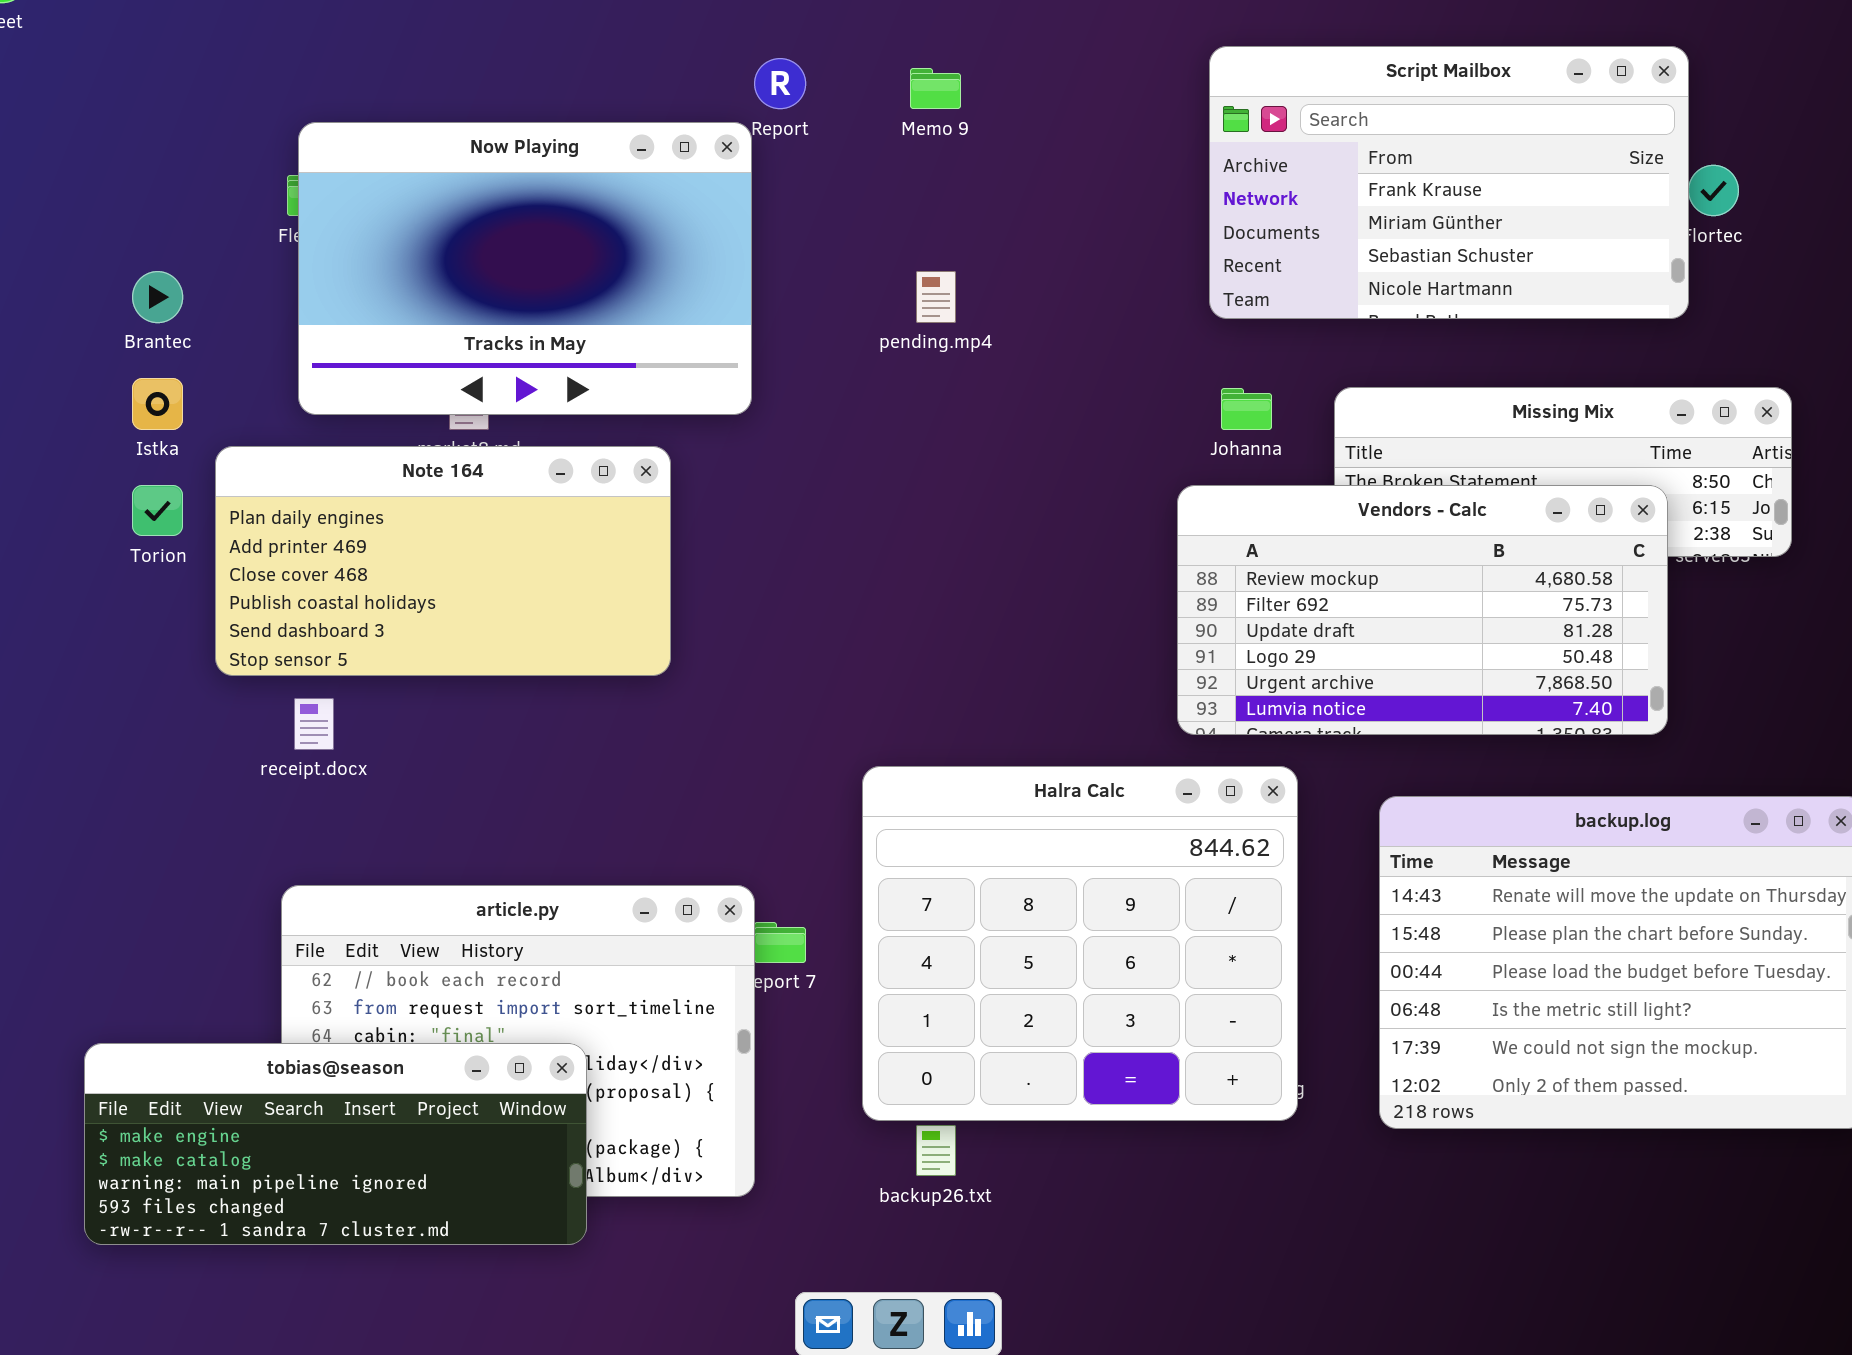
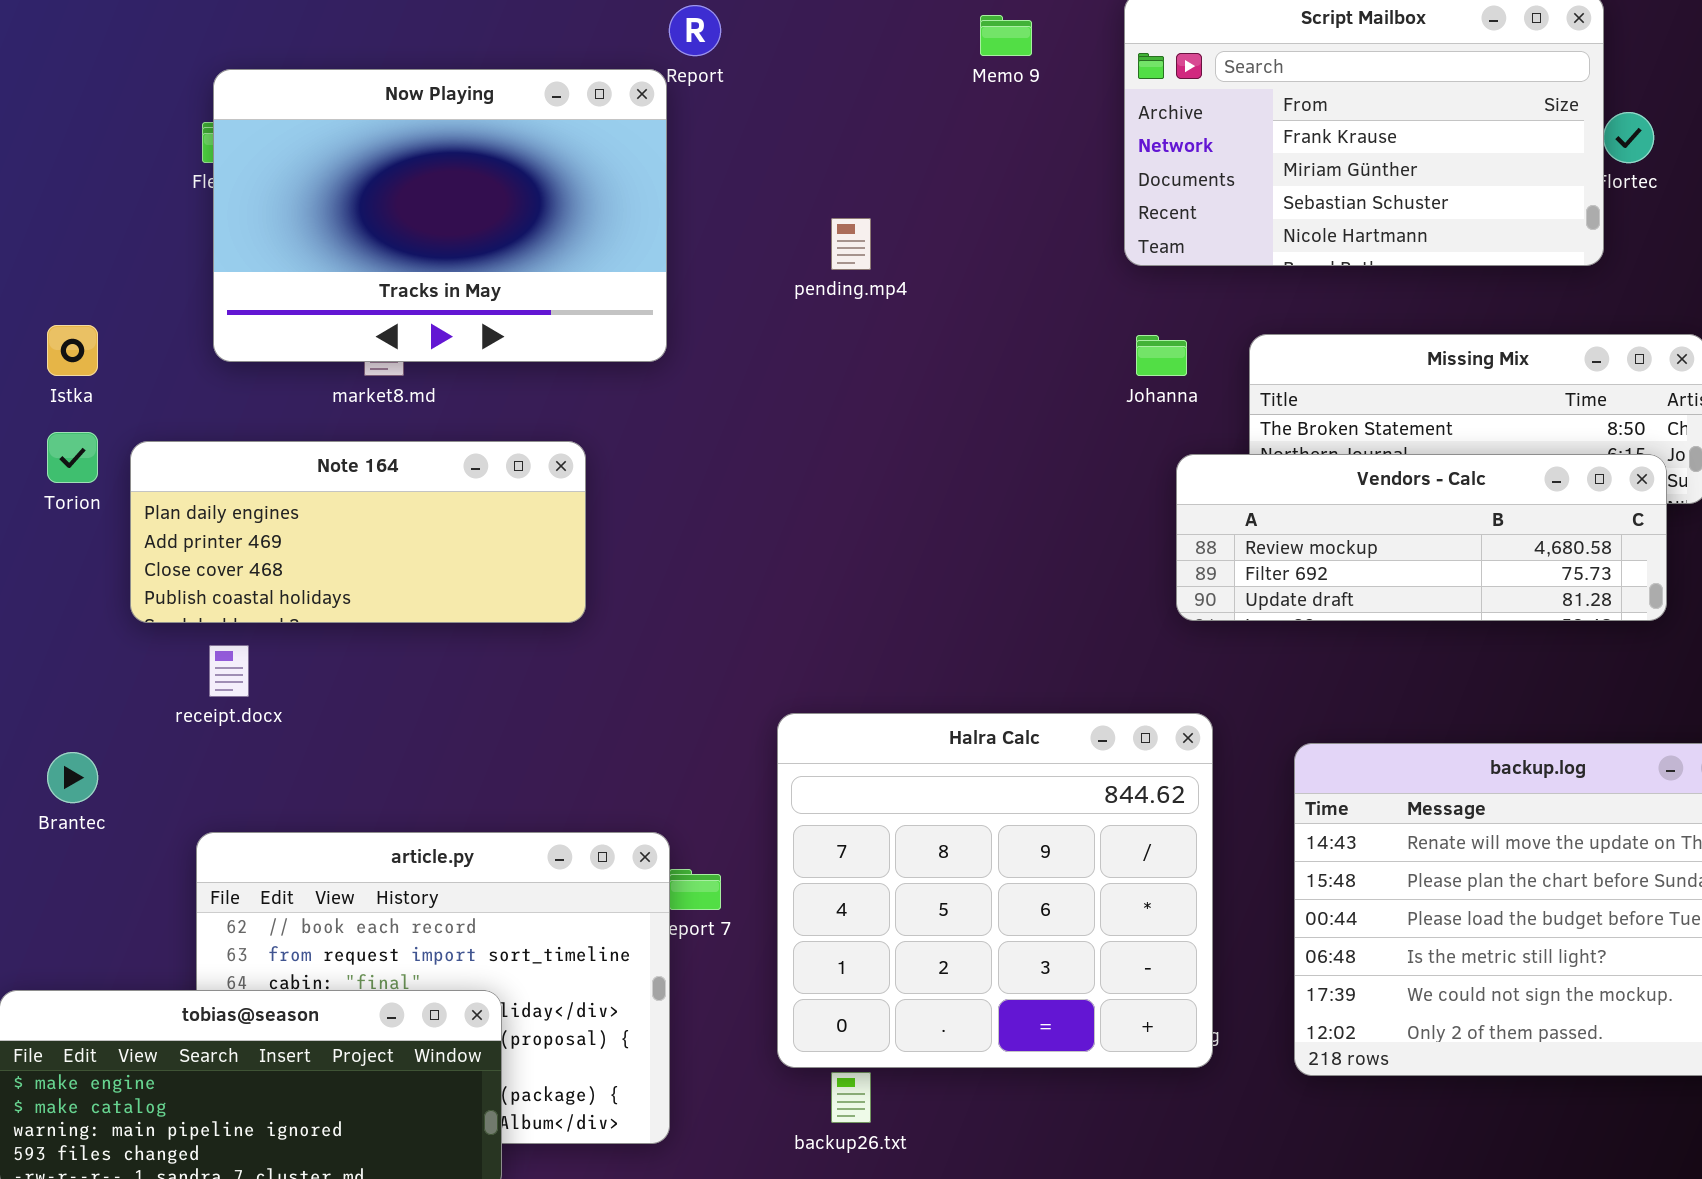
Memo 9: [910,68,961,109] -> [980,15,1032,56], moved
Brantec: [132,271,183,323] -> [47,752,98,803], moved
Note 164: [215,446,671,676] -> [130,441,586,623], resized
Vendors - Calc: [1177,485,1668,735] -> [1176,454,1667,621], moved, resized

